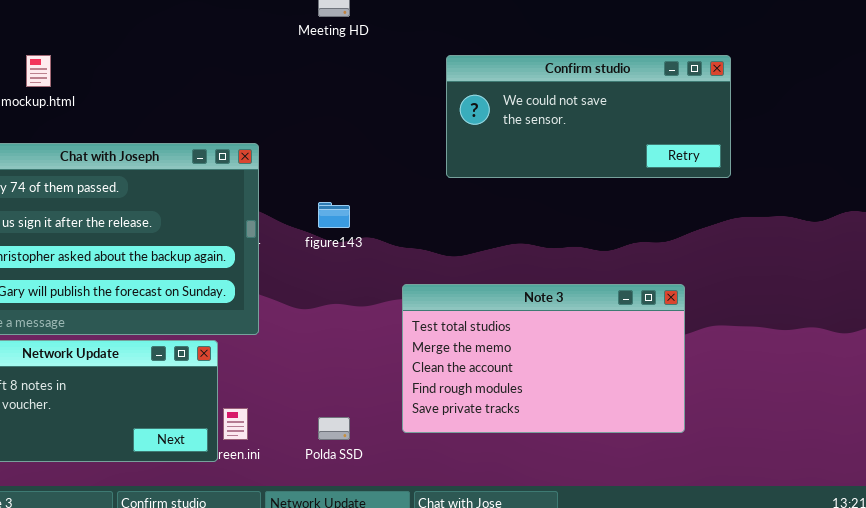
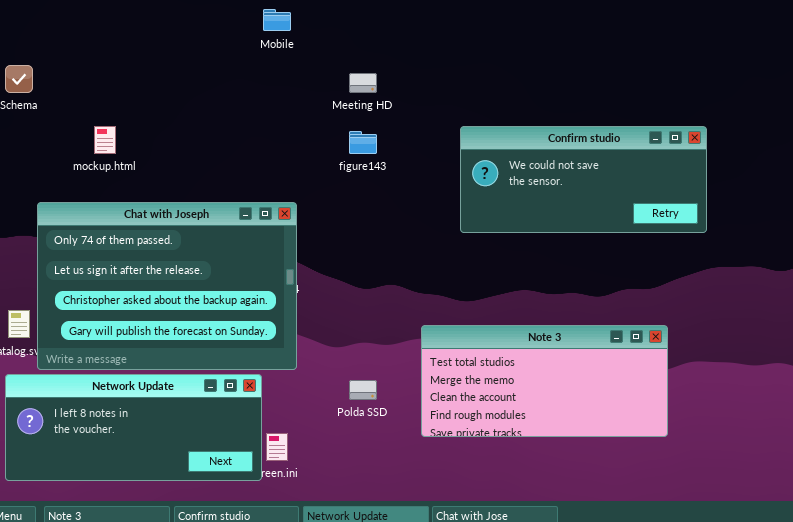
figure143: [318,202,350,228] -> [349,131,377,154], moved
Note 3: [402,284,685,433] -> [421,325,668,437], resized
Polda SSD: [318,417,350,440] -> [349,380,377,400], moved

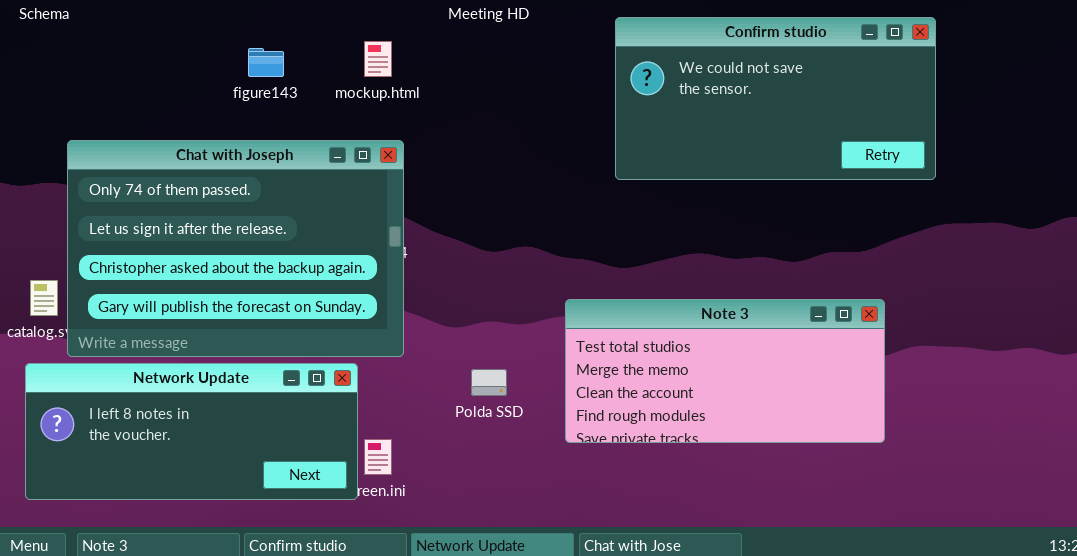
mockup.html: [94,126,116,154] -> [364,41,392,77], moved
Confirm studio: [460,126,707,233] -> [615,17,936,180], resized
figure143: [349,131,377,154] -> [248,48,284,77], moved

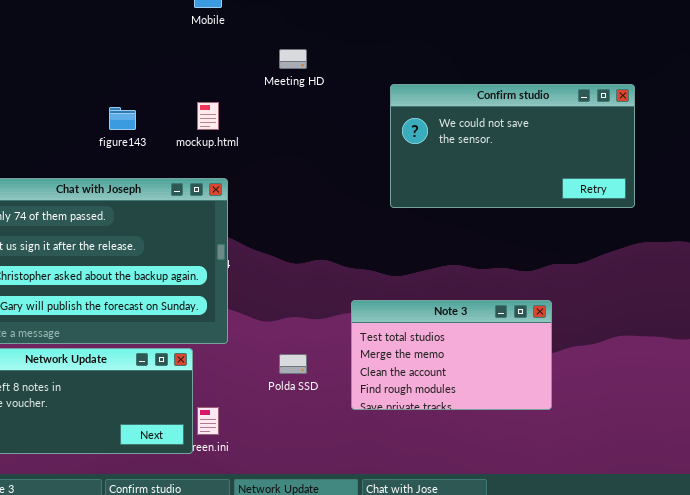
Note 3: [565,299,885,443] -> [351,300,552,410], resized

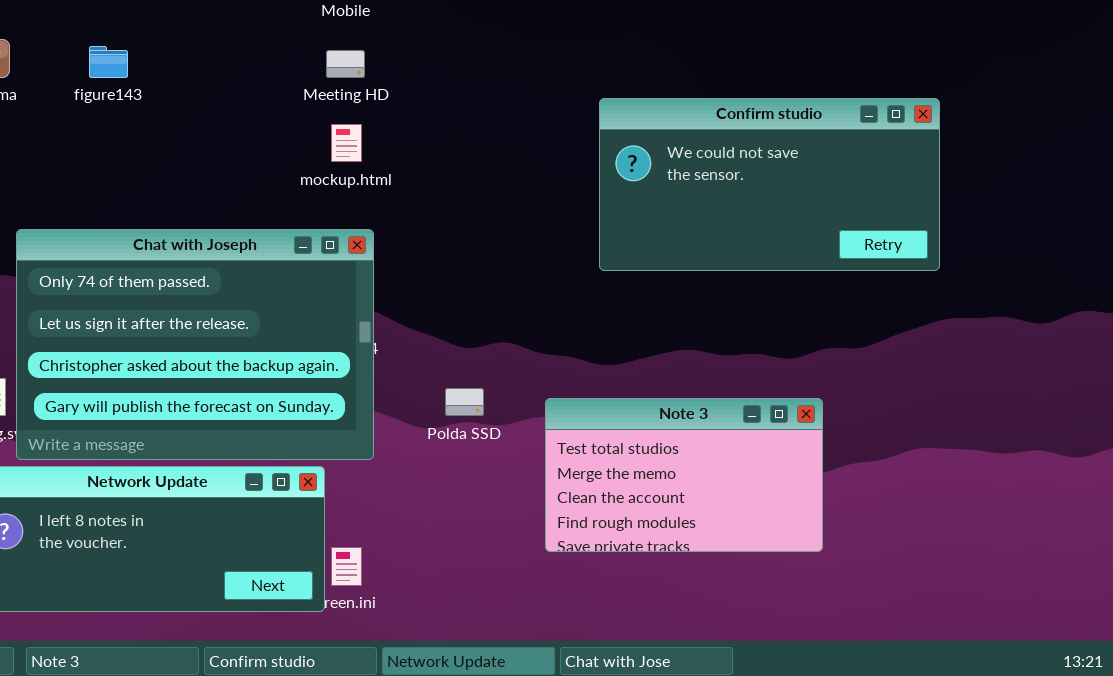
Meeting HD: [279,49,307,69] -> [326,50,365,78], moved
figure143: [109,107,136,130] -> [89,46,128,78], moved
Polda SSD: [279,354,307,374] -> [445,388,484,416], moved

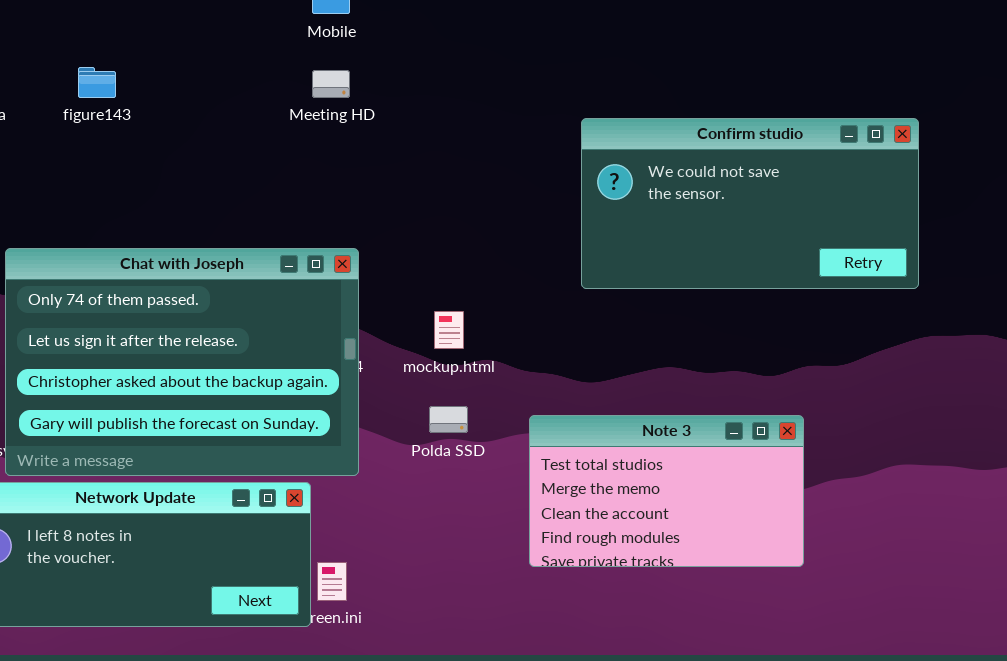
mockup.html: [331,124,362,162] -> [434,311,464,349], moved

